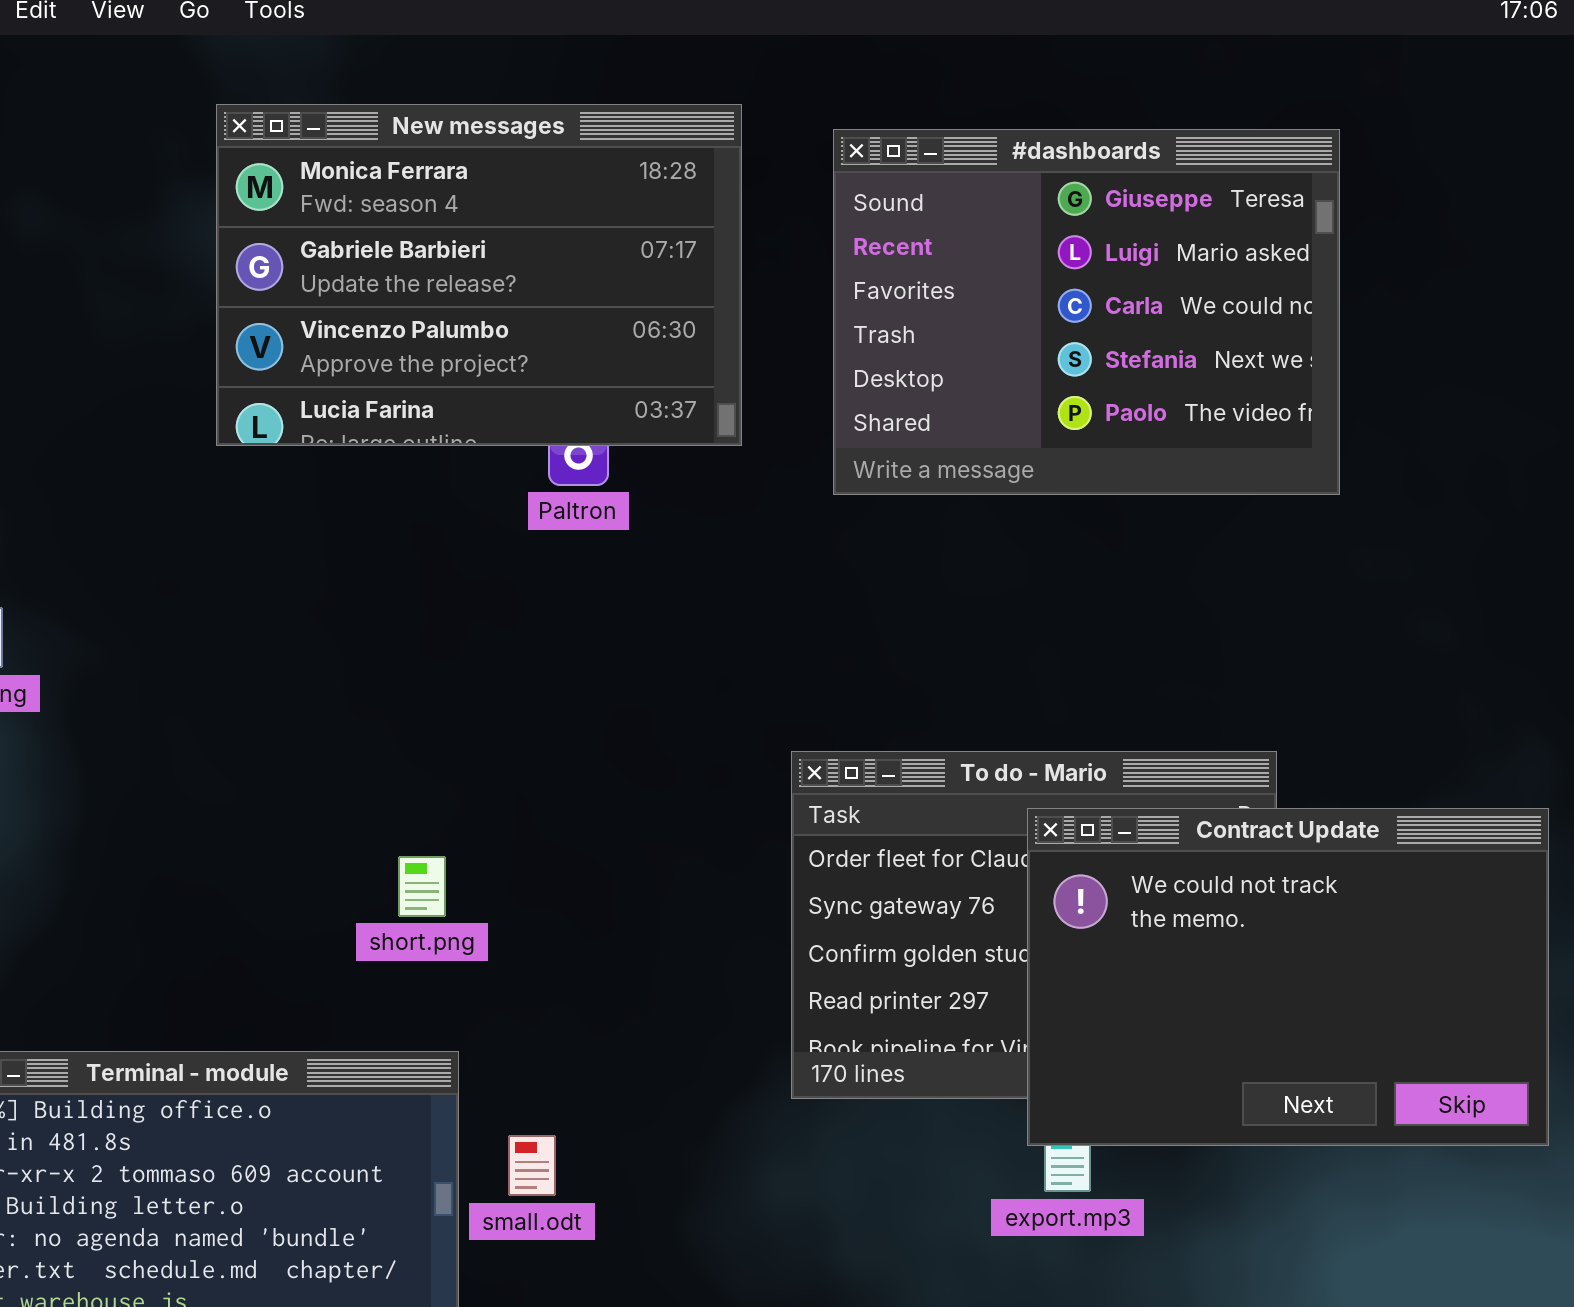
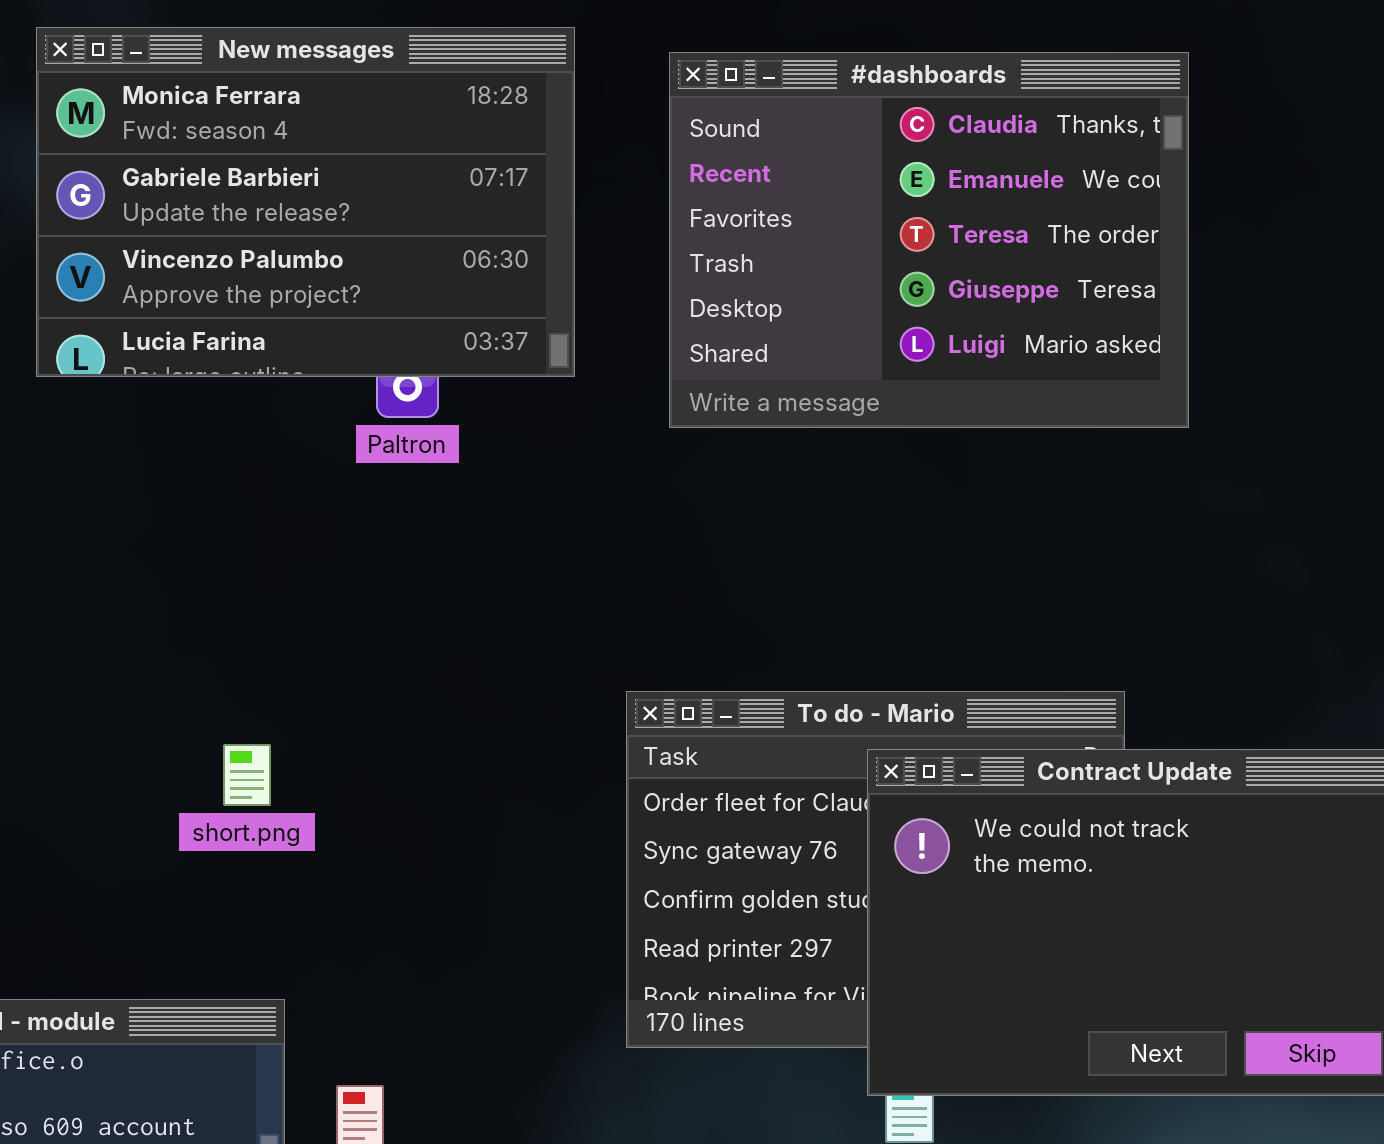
#dashboards: [833,129,1340,495] -> [669,52,1189,428], scrolled up 3 rows
short.png: [398,856,446,917] -> [223,744,271,806], moved

